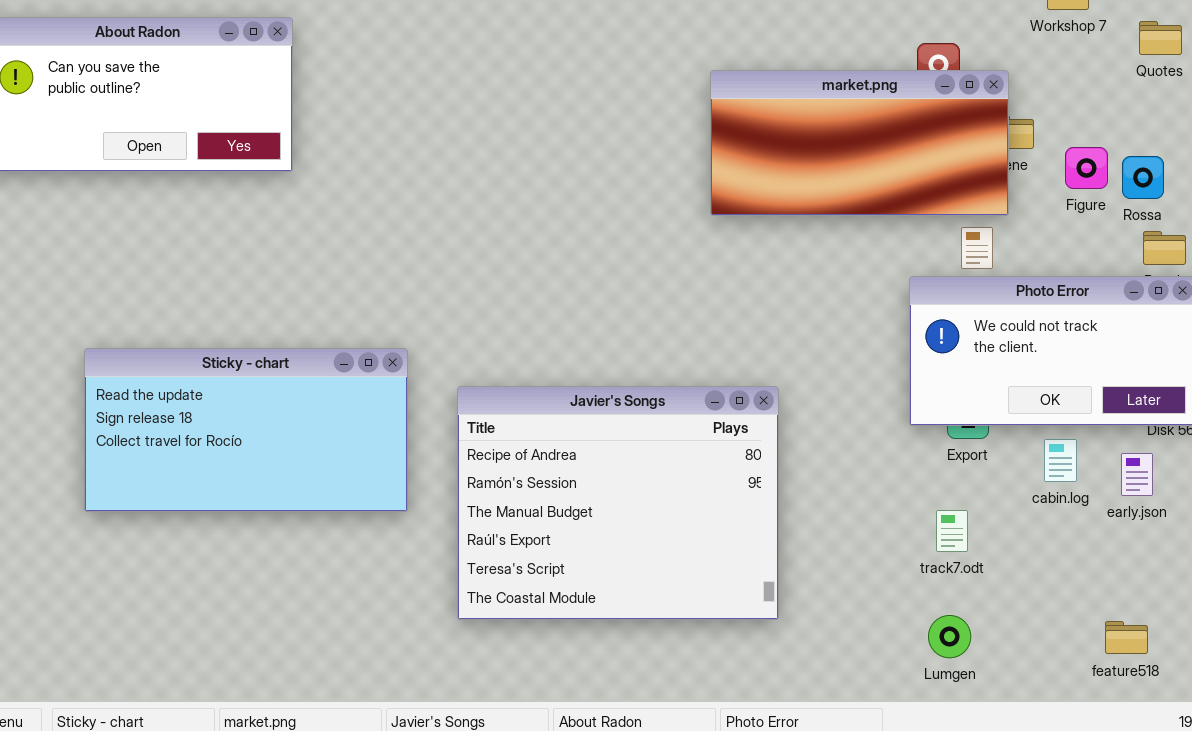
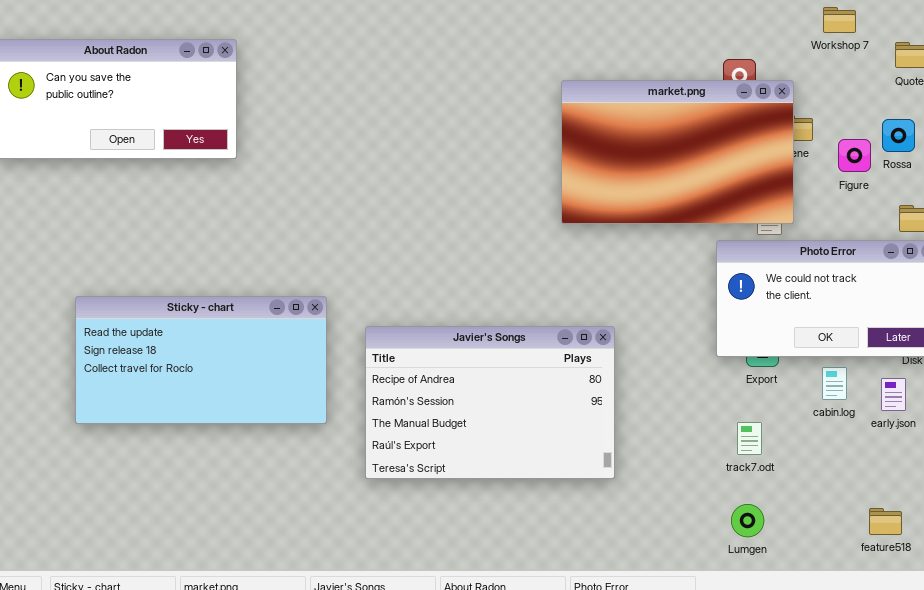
market.png: [710,70,1009,216] -> [561,80,794,224], resized
Rossa: [1122,156,1164,199] -> [882,119,915,152], moved
Javier's Songs: [457,386,779,620] -> [365,326,615,479], resized

